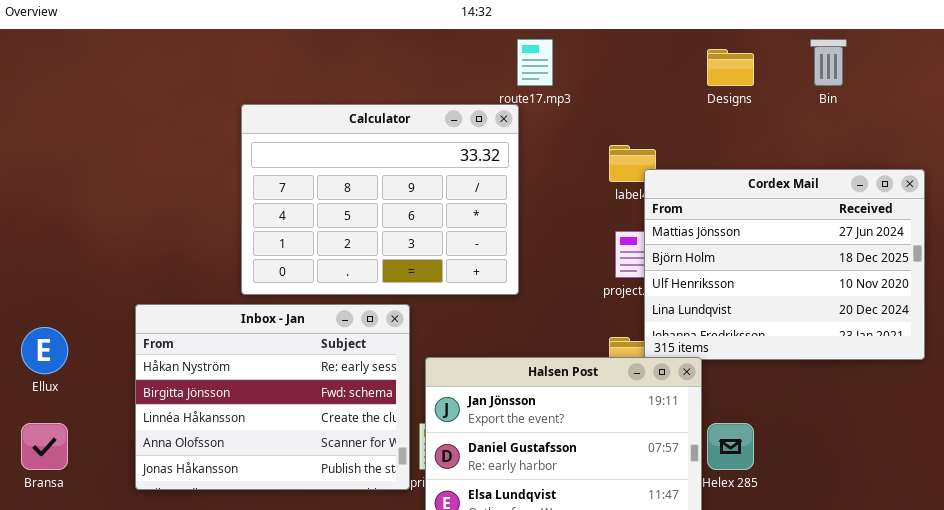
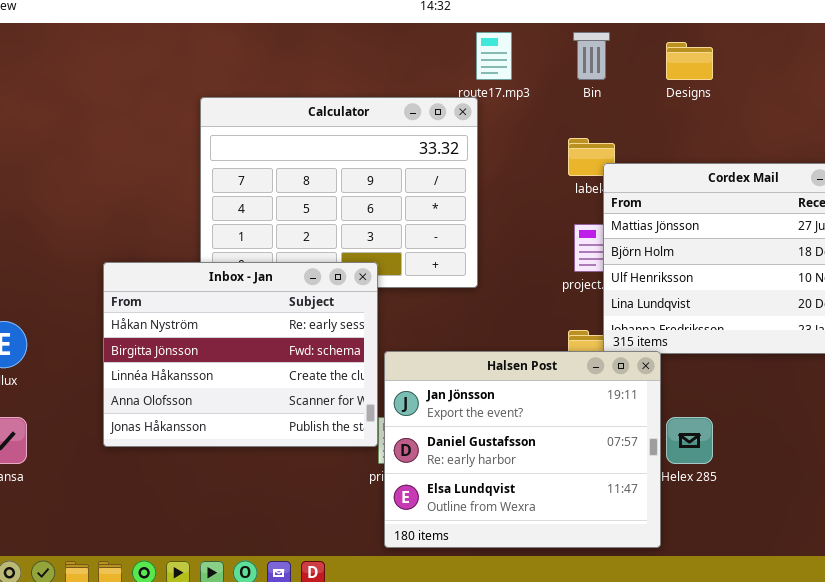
Bin: [810,39,847,86] -> [573,32,610,80], moved
Inbox - Jan: [135,304,410,490] -> [103,262,378,447], moved

